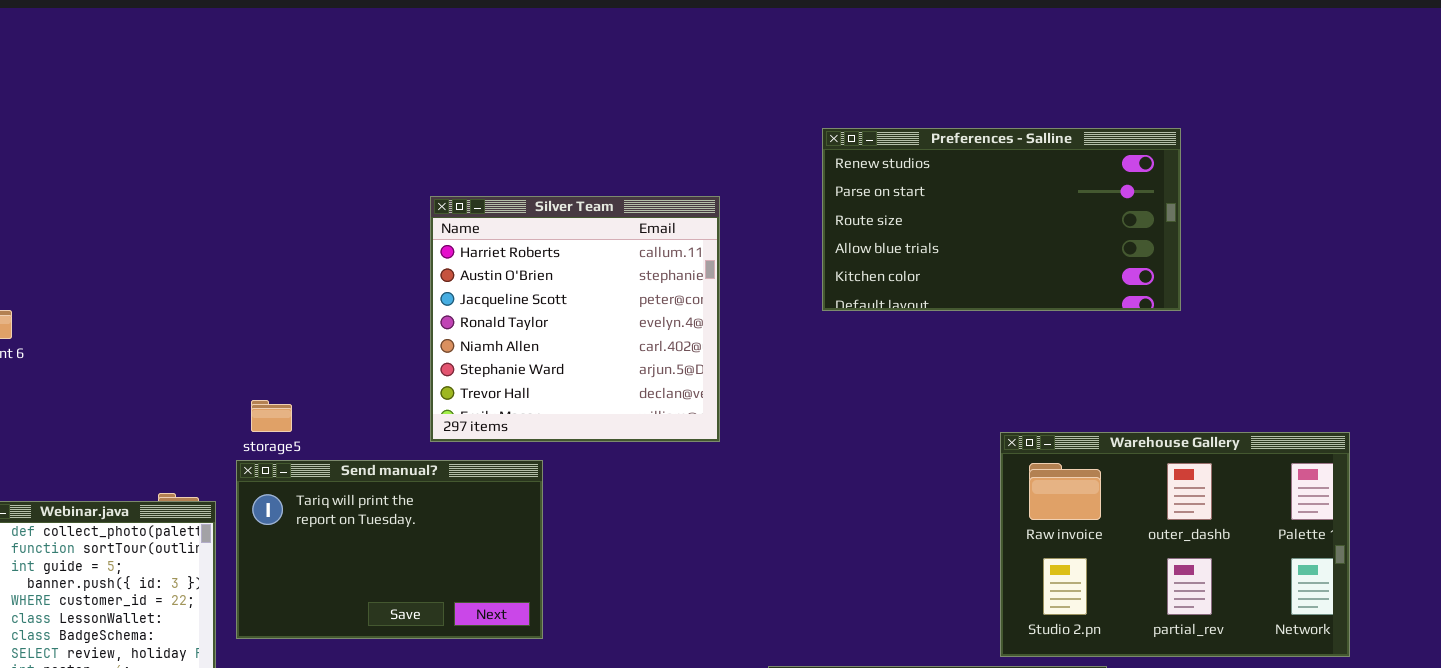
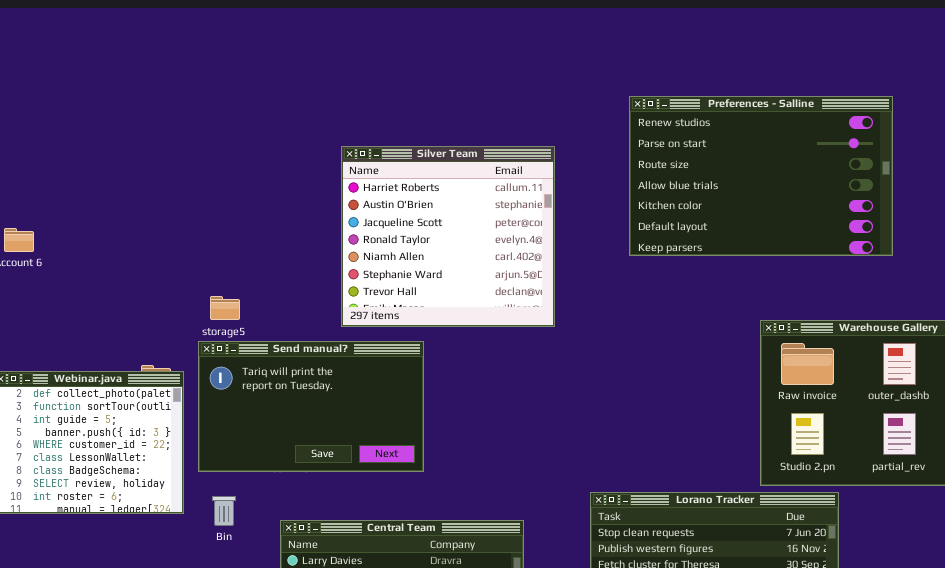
Preferences - Salline: [822,128,1181,311] -> [629,96,893,256], resized

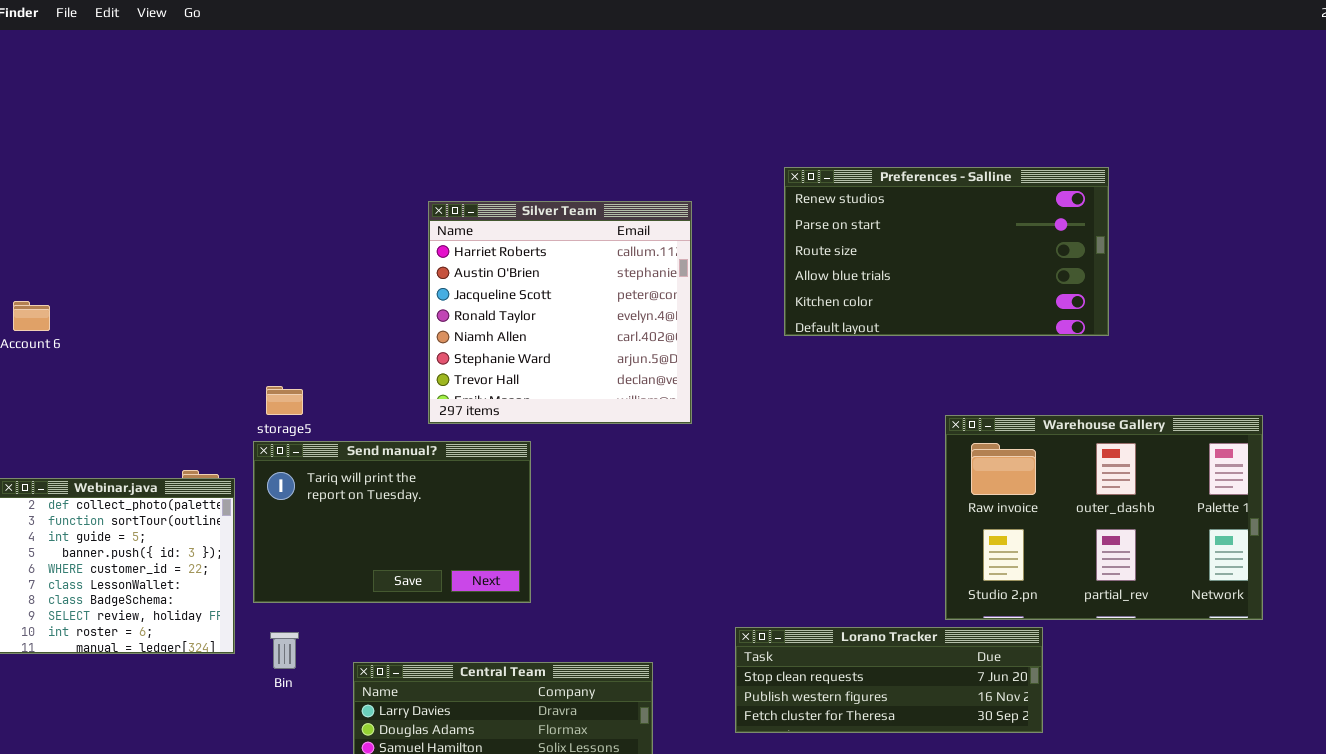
Preferences - Salline: [629,96,893,256] -> [784,167,1109,336], resized

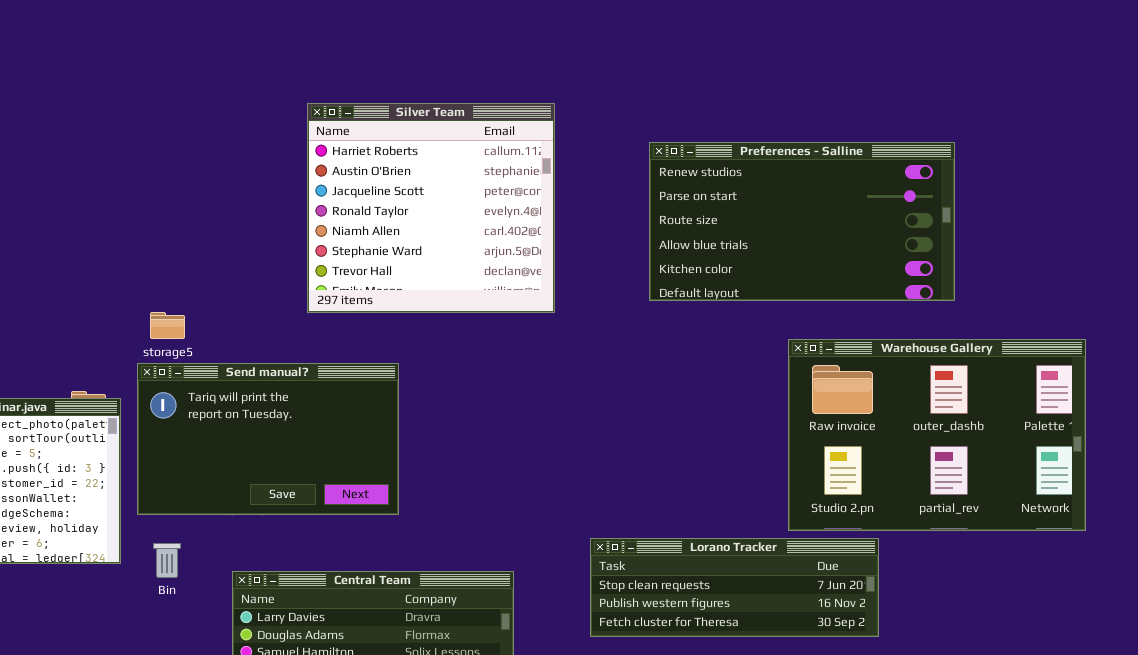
Preferences - Salline: [784,167,1109,336] -> [649,142,955,301], moved
Silver Team: [428,201,692,424] -> [307,103,555,313], moved

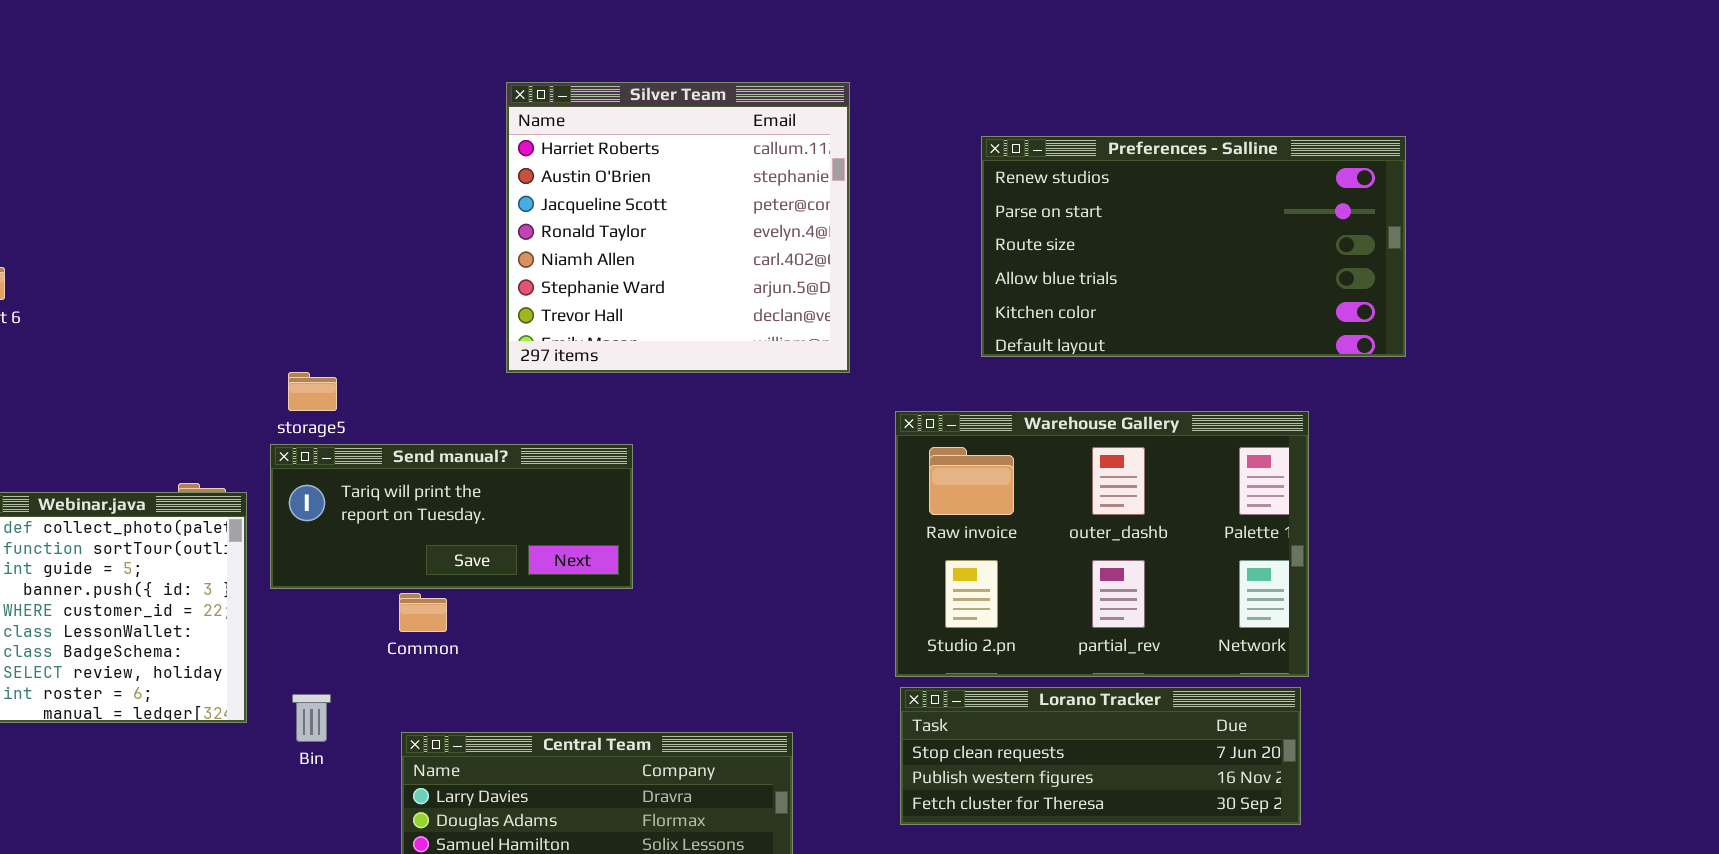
Warehouse Gallery: [788,339,1086,531] -> [895,411,1309,677], moved
Send manual?: [137,363,399,515] -> [270,444,633,589], resized

